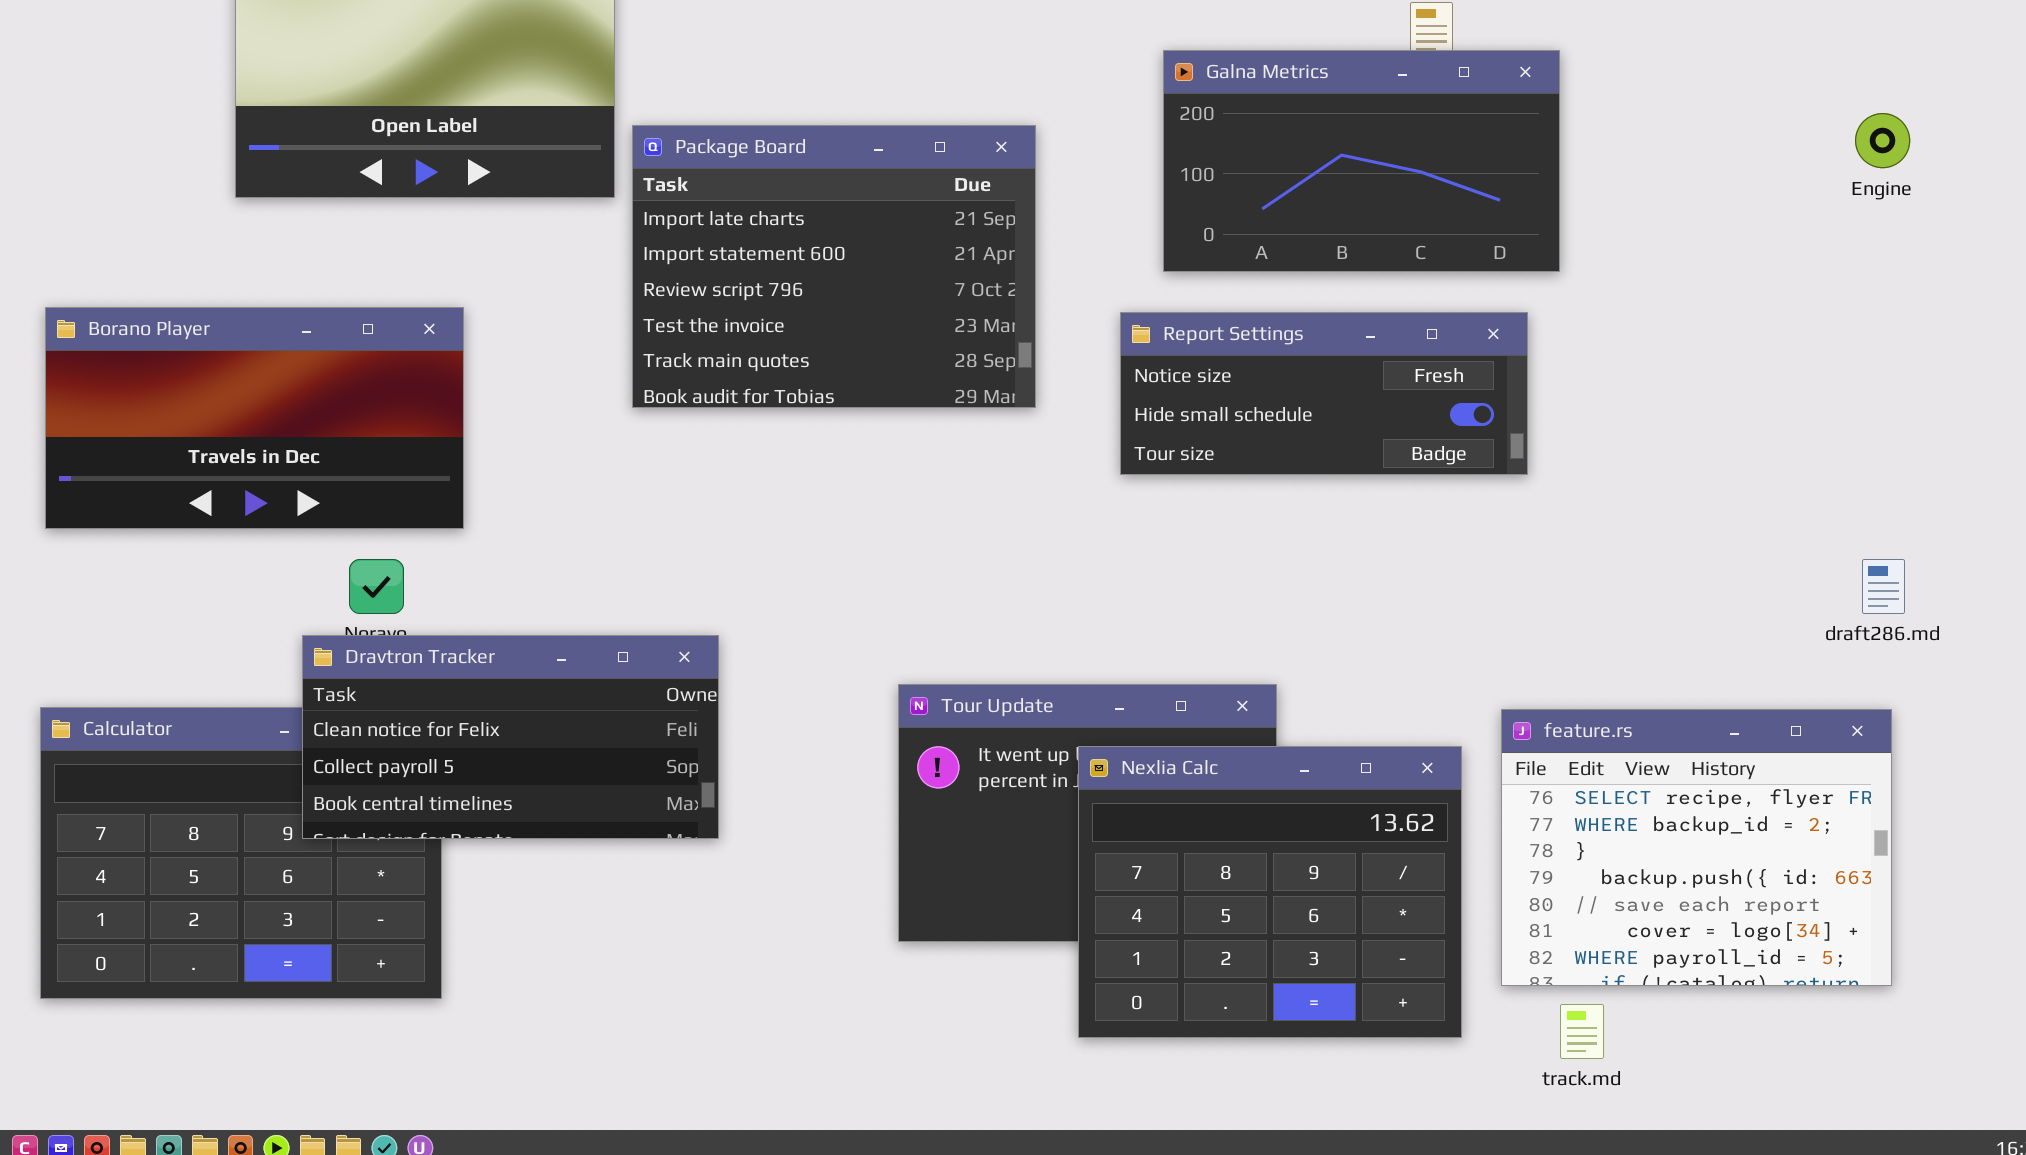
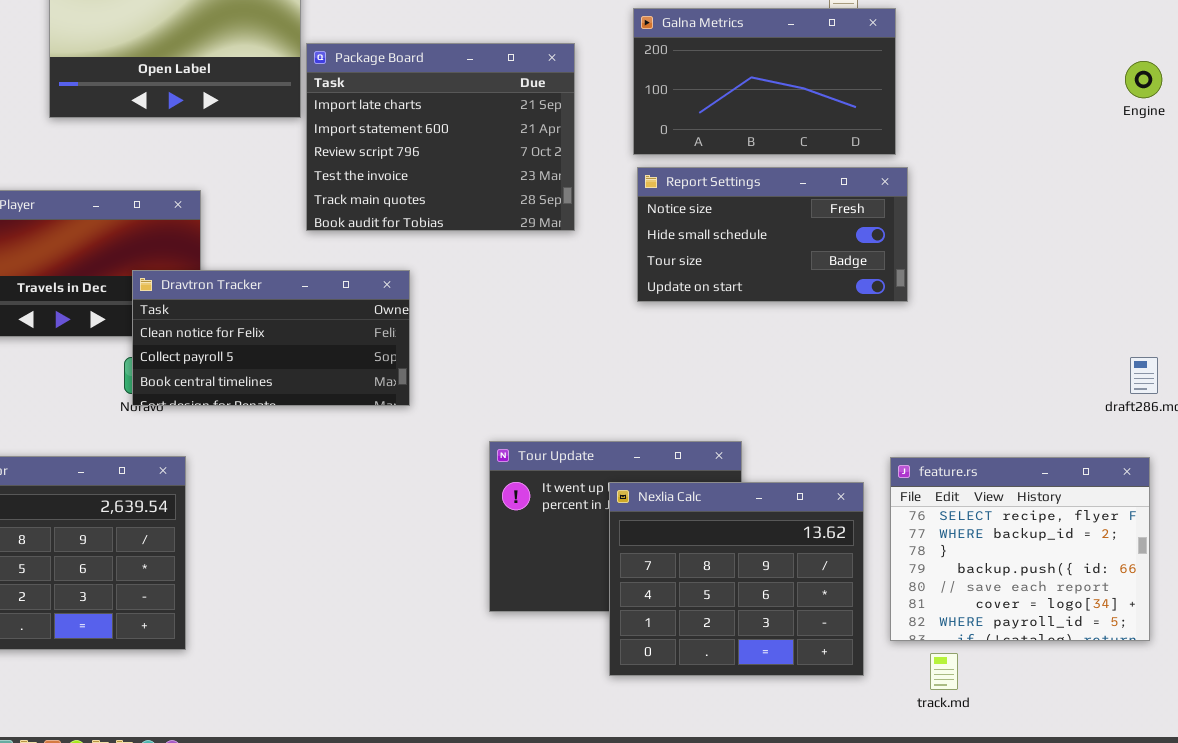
Galna Metrics: [1163,50,1560,272] -> [633,8,896,155], moved
Package Board: [632,125,1036,408] -> [306,43,575,231], moved
Report Settings: [1120,312,1528,475] -> [637,167,908,302], resized
Dravtron Tracker: [302,635,719,839] -> [132,270,410,406], moved

